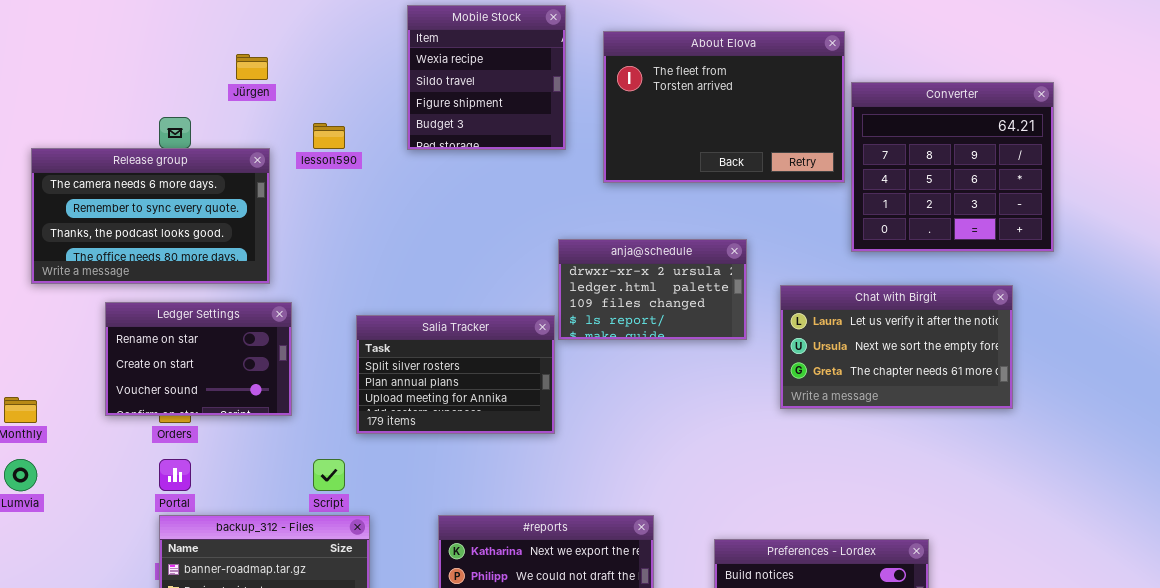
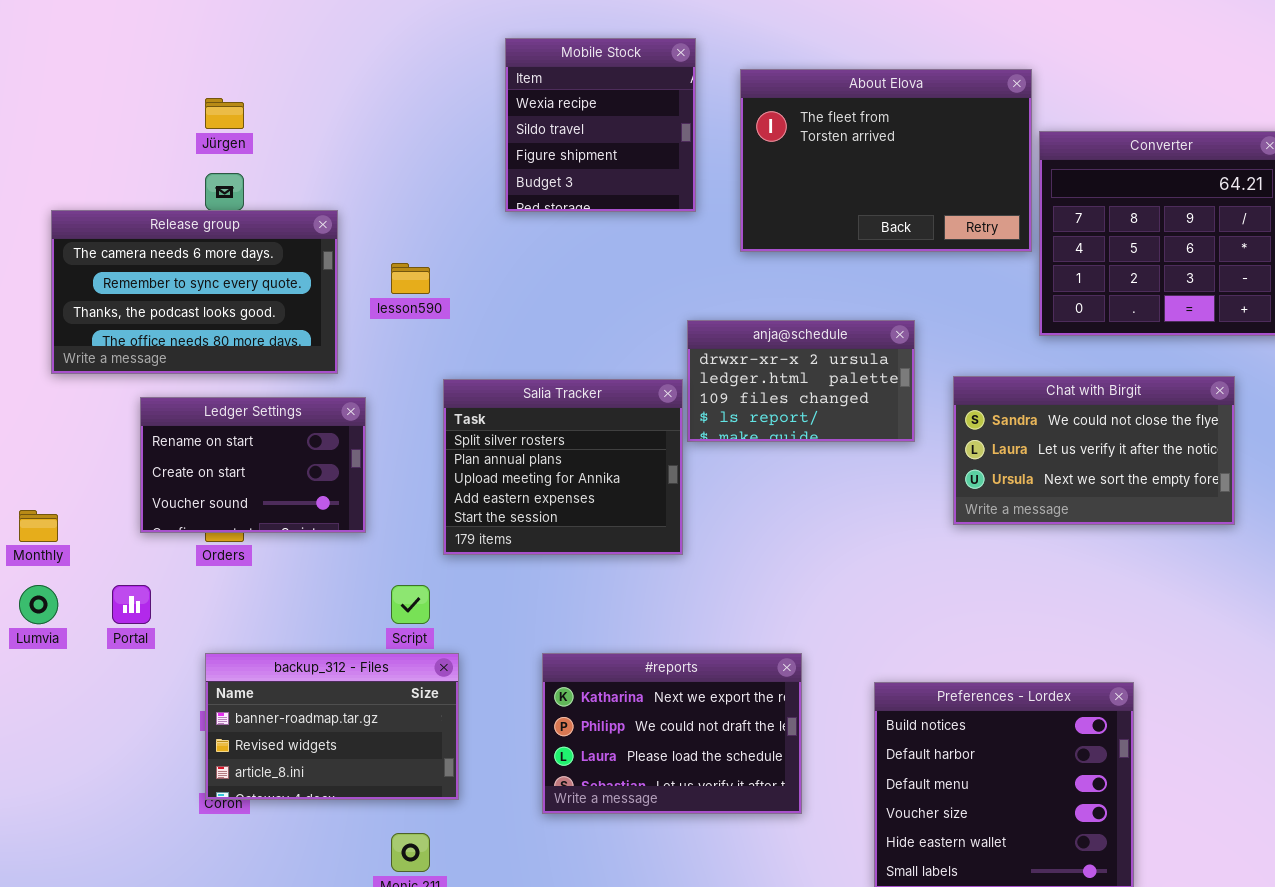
Jürgen: [236,54,268,80] -> [205,98,244,129], moved
lesson590: [313,123,345,149] -> [391,263,430,294], moved
Chat with Birgit: [780,285,1013,409] -> [953,376,1235,525], scrolled up 1 row
Salia Tracker: [356,315,555,434] -> [443,379,683,555], resized
Portal: [159,459,191,491] -> [112,585,151,624], moved

